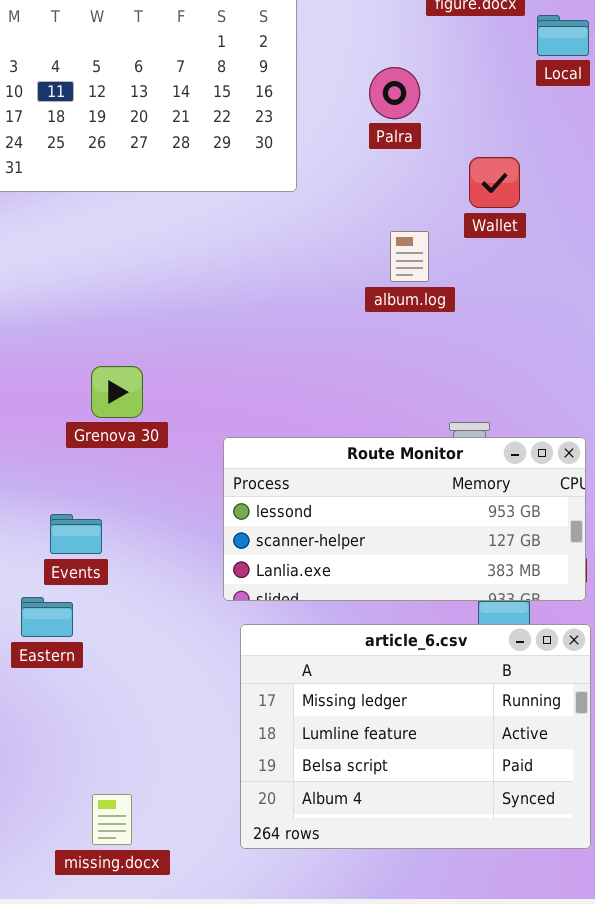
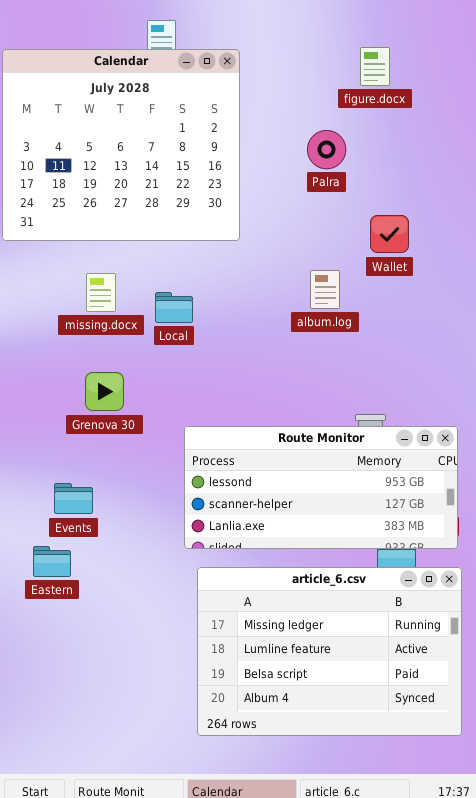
Local: [537,15,589,56] -> [155,292,193,323], moved
Palra: [369,67,420,119] -> [307,130,346,169], moved
missing.docx: [92,794,132,845] -> [86,273,116,312], moved

